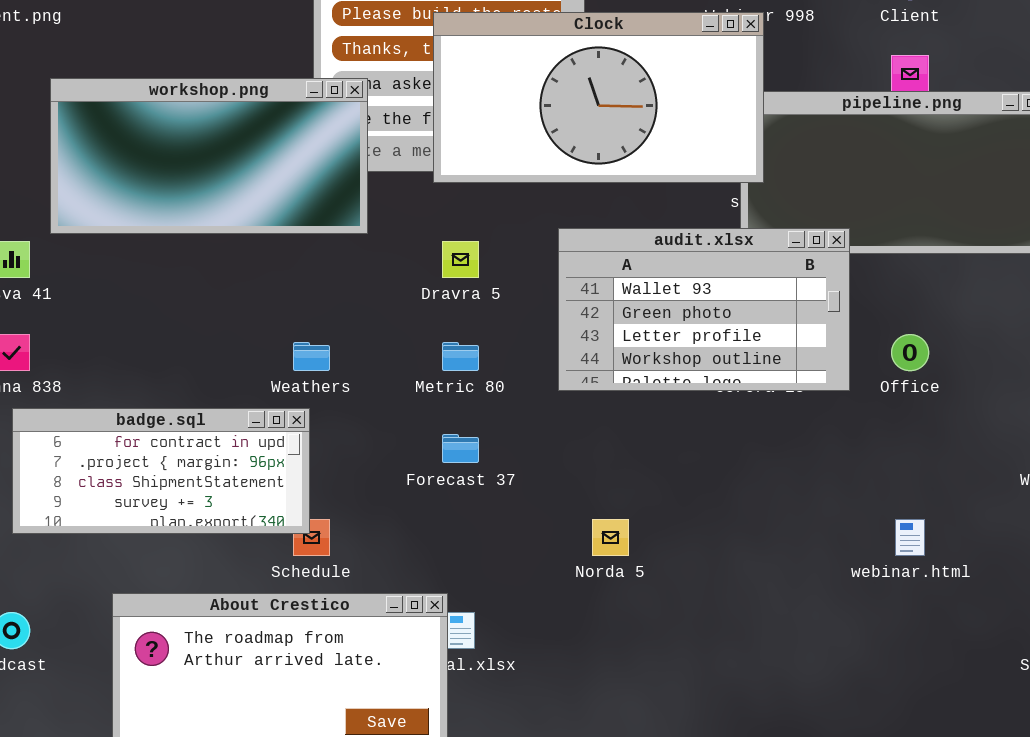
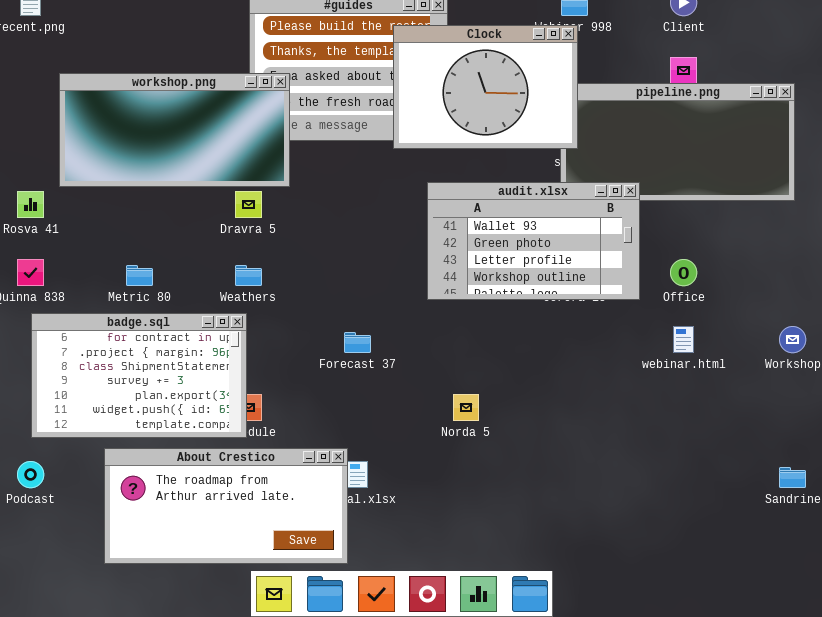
Clock: [433,12,764,183] -> [393,25,578,149], resized
Dravra 5: [442,241,479,278] -> [235,191,262,218], moved
Metric 80: [442,342,479,371] -> [126,265,153,286], moved
badge.sql: [12,408,310,534] -> [31,313,247,438], resized
webinar.html: [895,519,925,556] -> [673,326,694,353], moved

